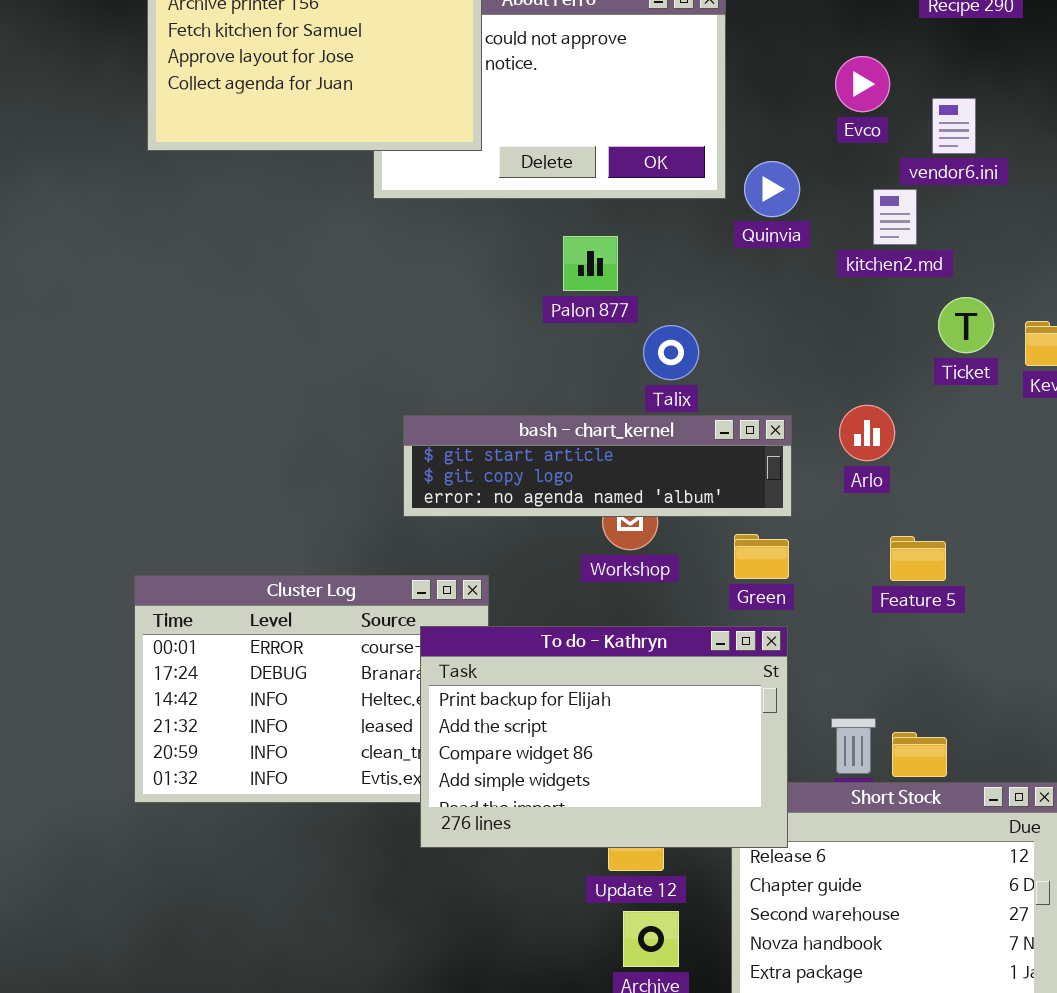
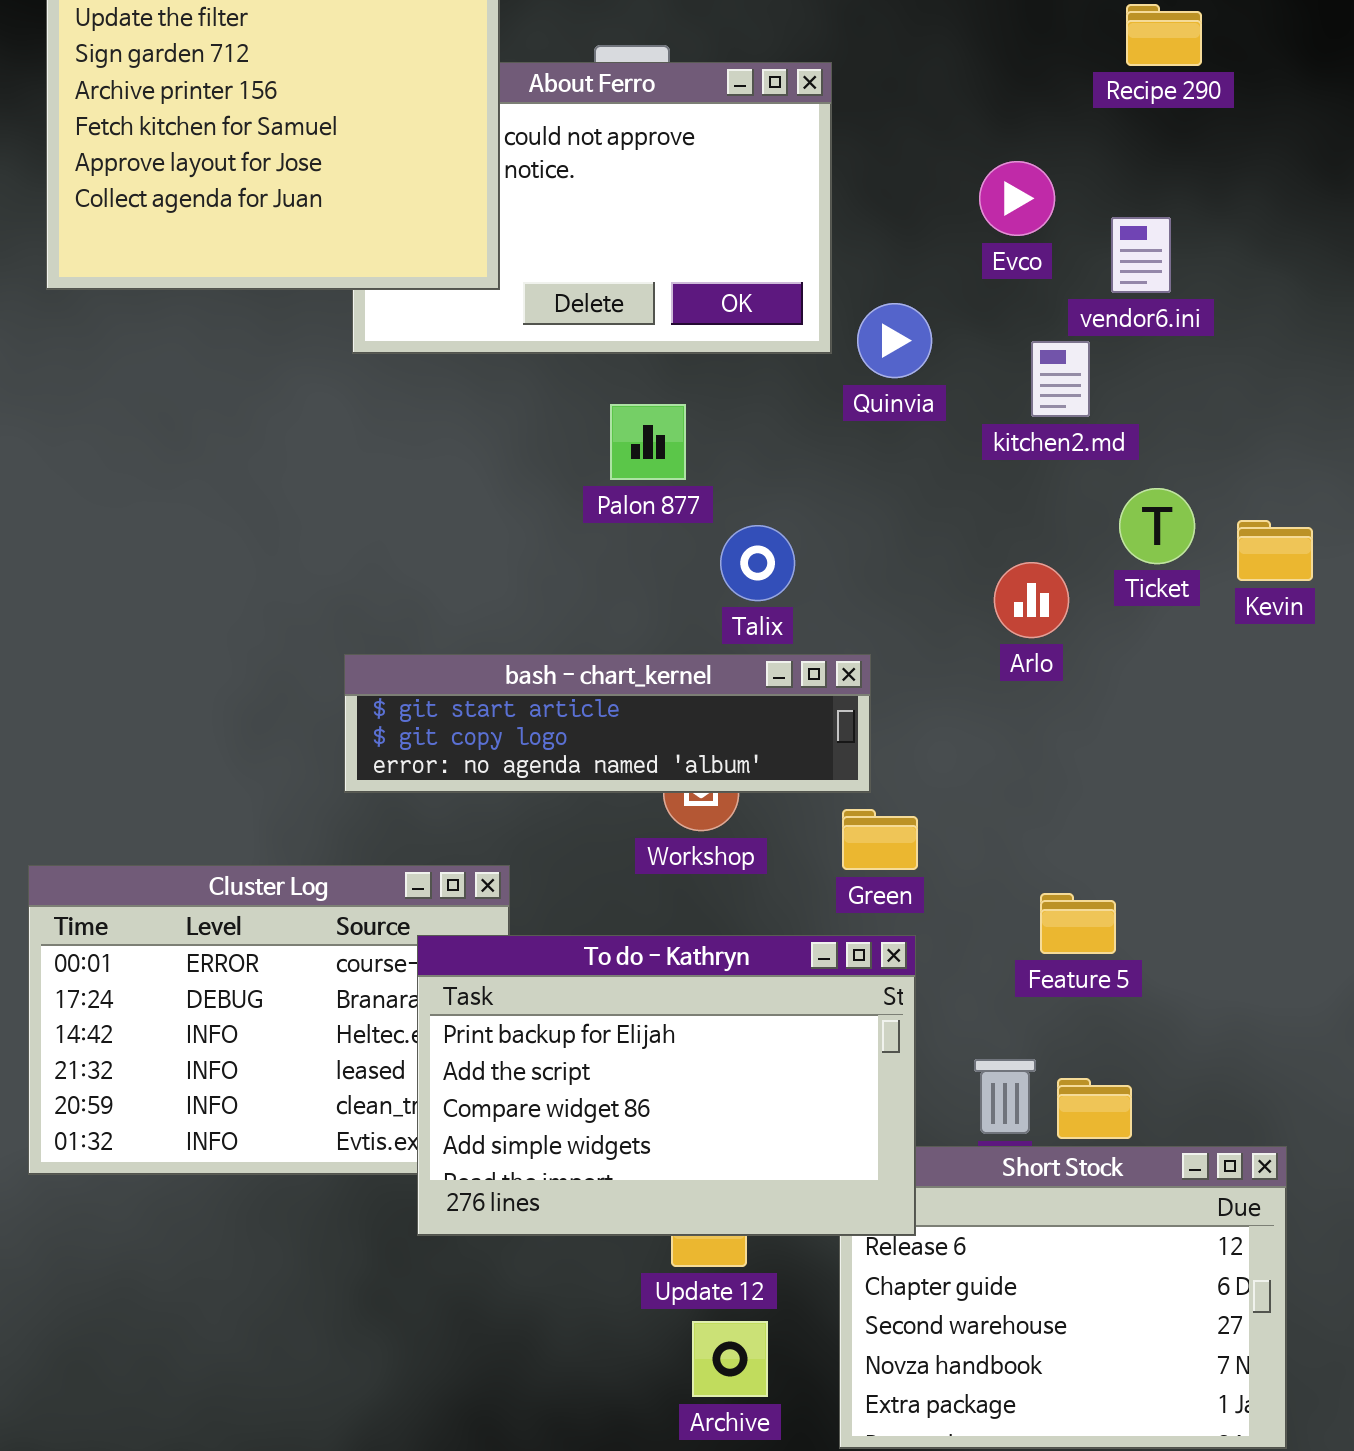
Arlo: [839,405,895,461] -> [994,562,1069,638], moved
bash - chart_kernel: [403,415,792,517] -> [344,654,871,793], moved
Feature 5: [890,536,946,581] -> [1040,893,1116,954], moved

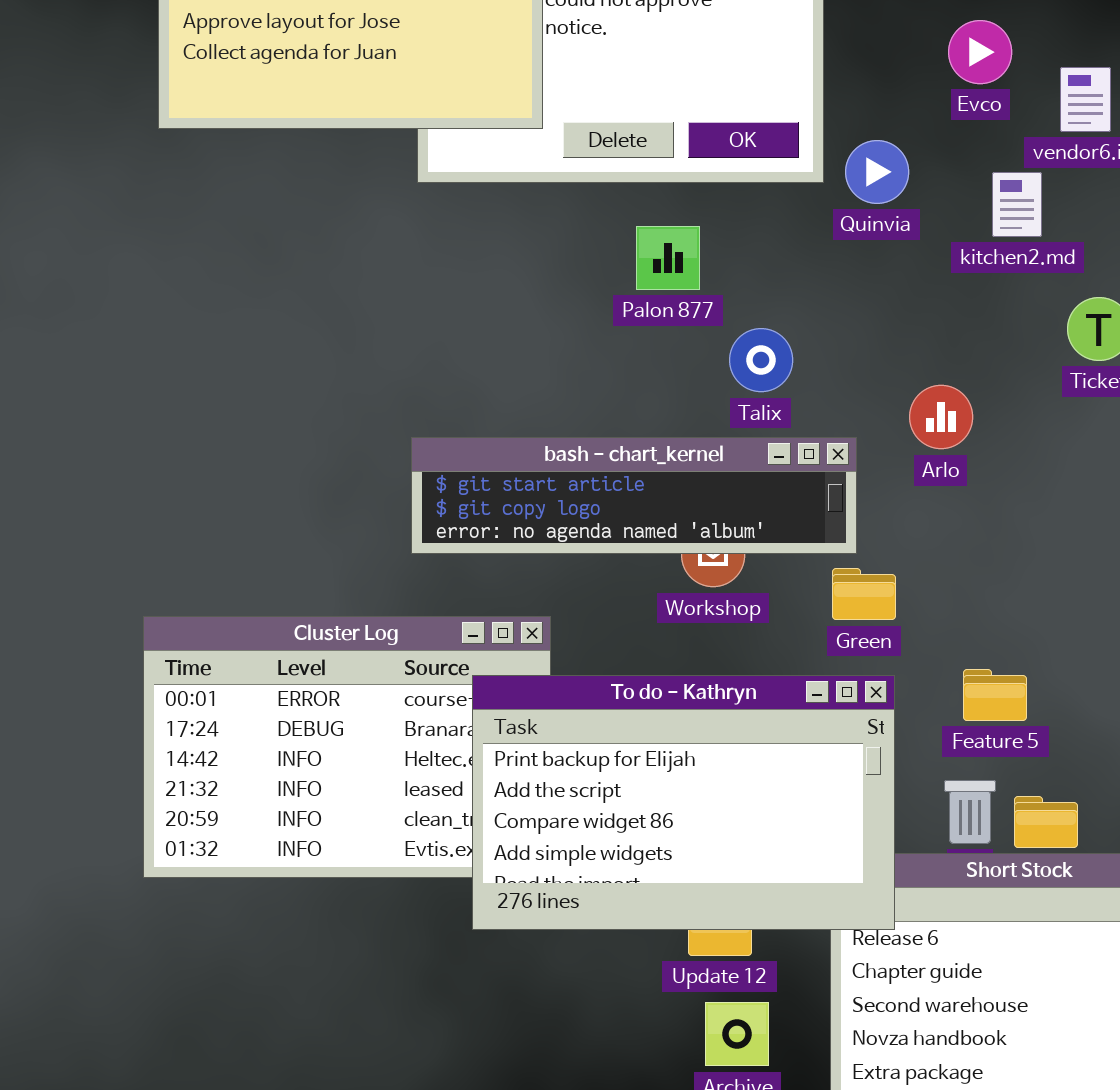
Arlo: [994,562,1069,638] -> [909,385,973,449], moved
Feature 5: [1040,893,1116,954] -> [963,669,1027,721], moved

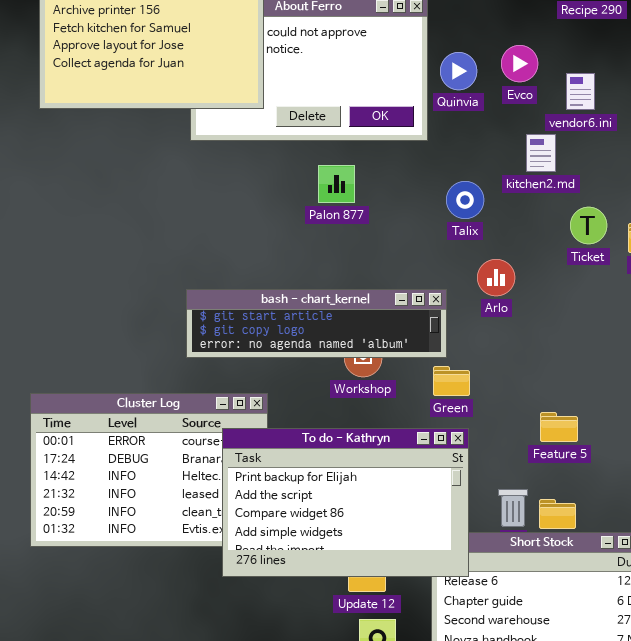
Quinvia: [845,140,909,204] -> [440,52,477,90], moved
Talix: [729,328,793,392] -> [446,181,484,219], moved
Feature 5: [963,669,1027,721] -> [540,412,578,442], moved

